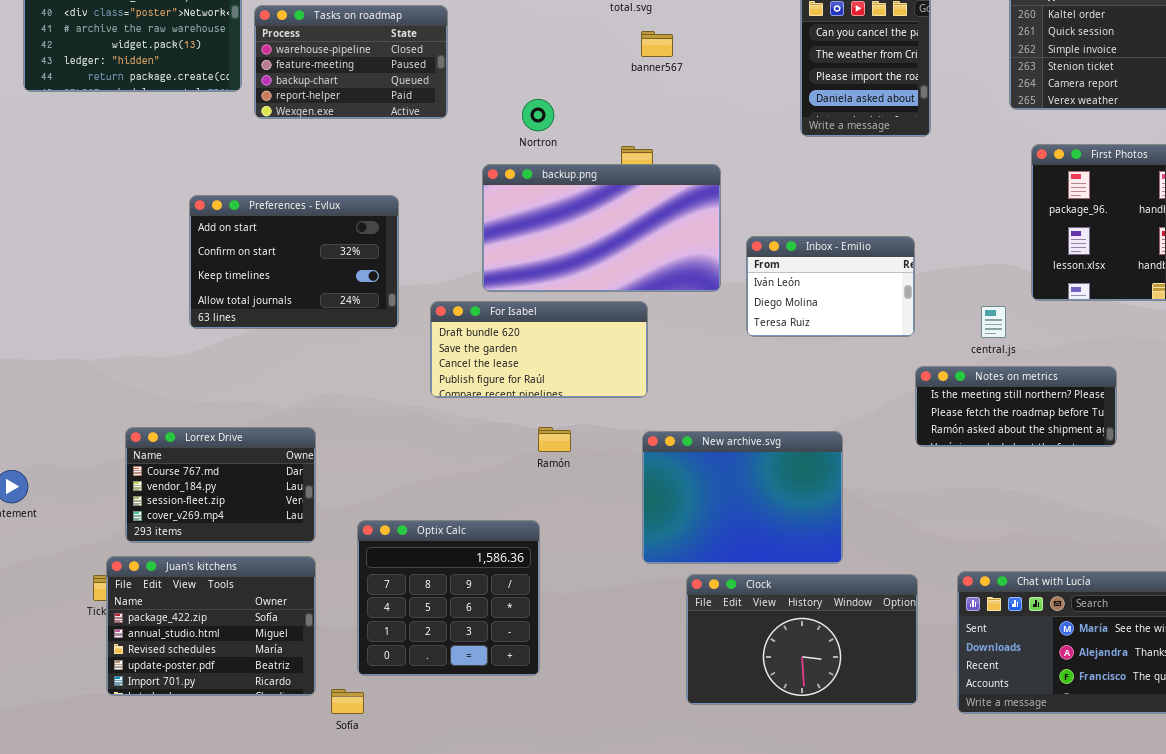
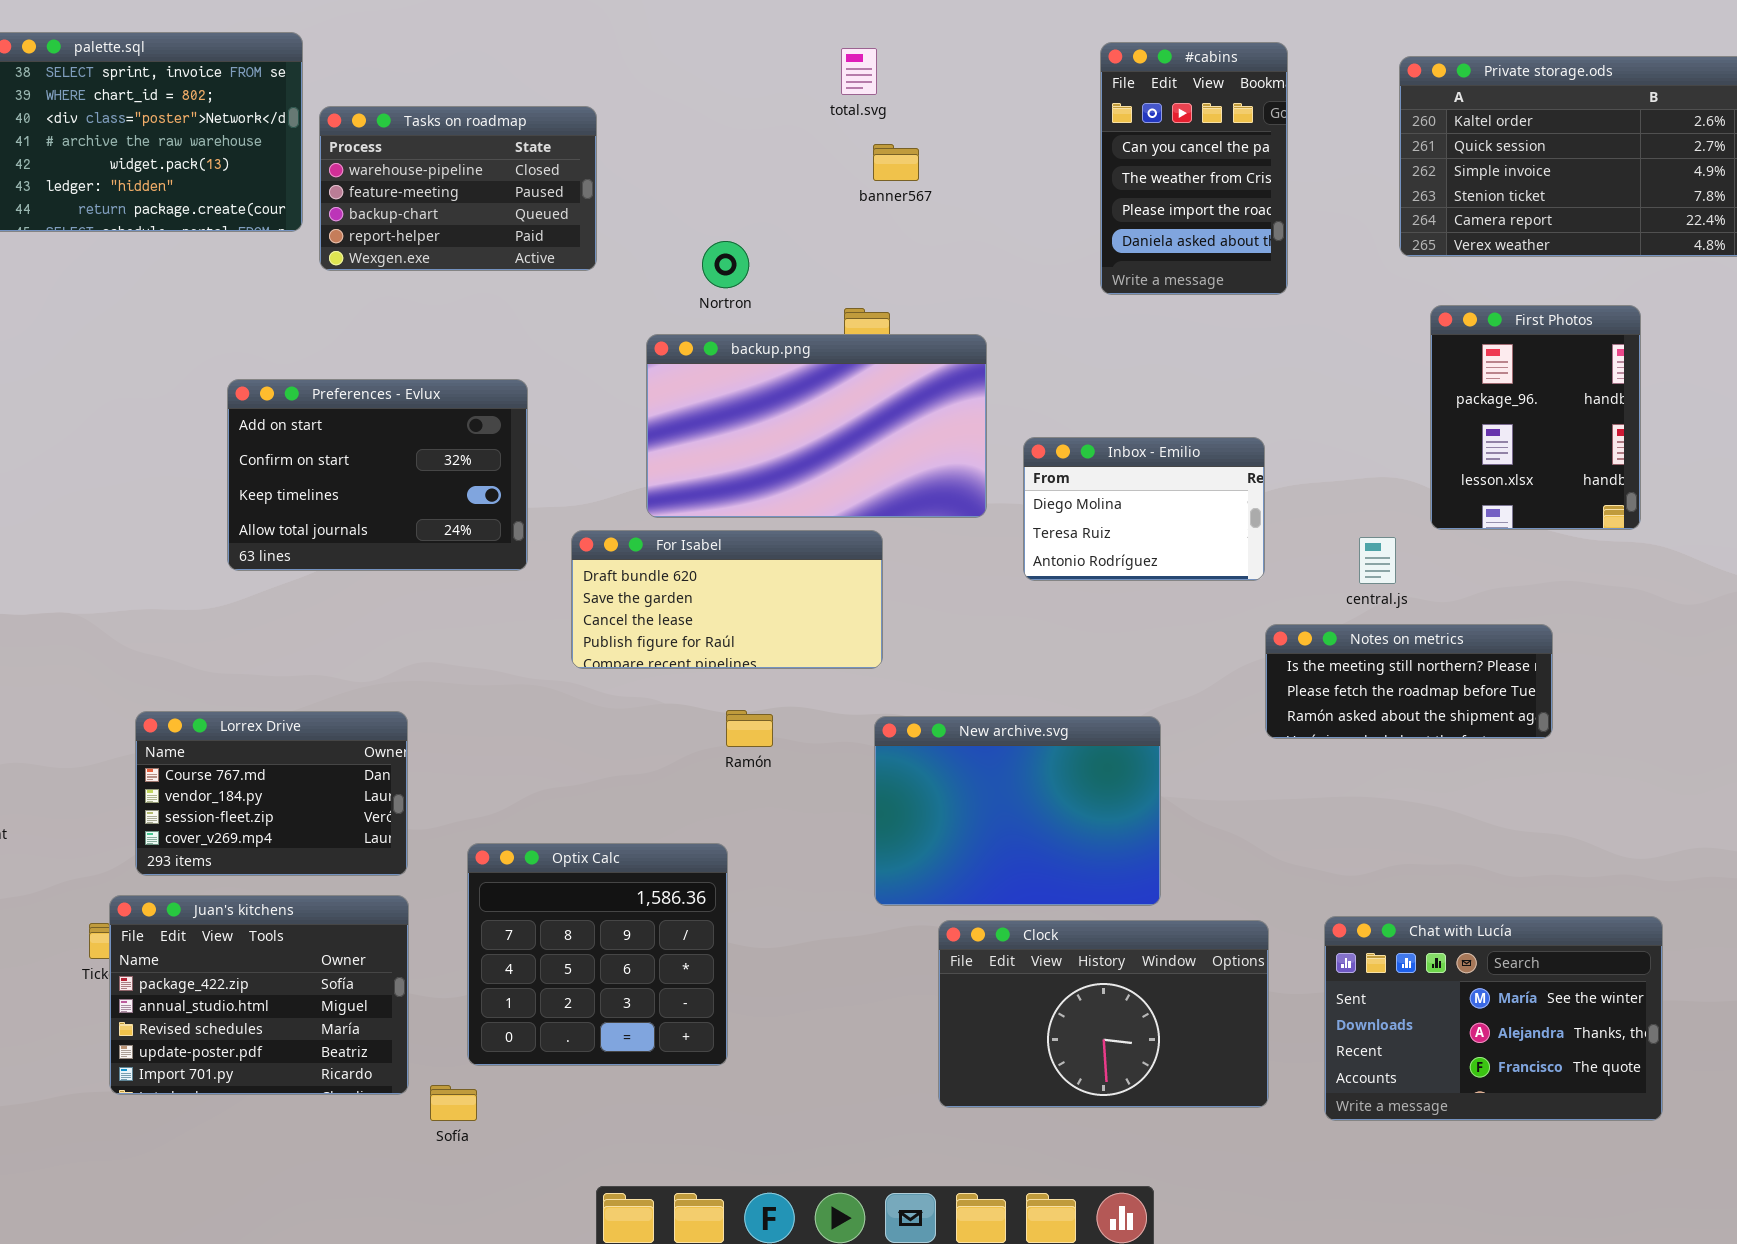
Inbox - Emilio: [746,236,915,337] -> [1023,437,1265,581], scrolled down 1 row

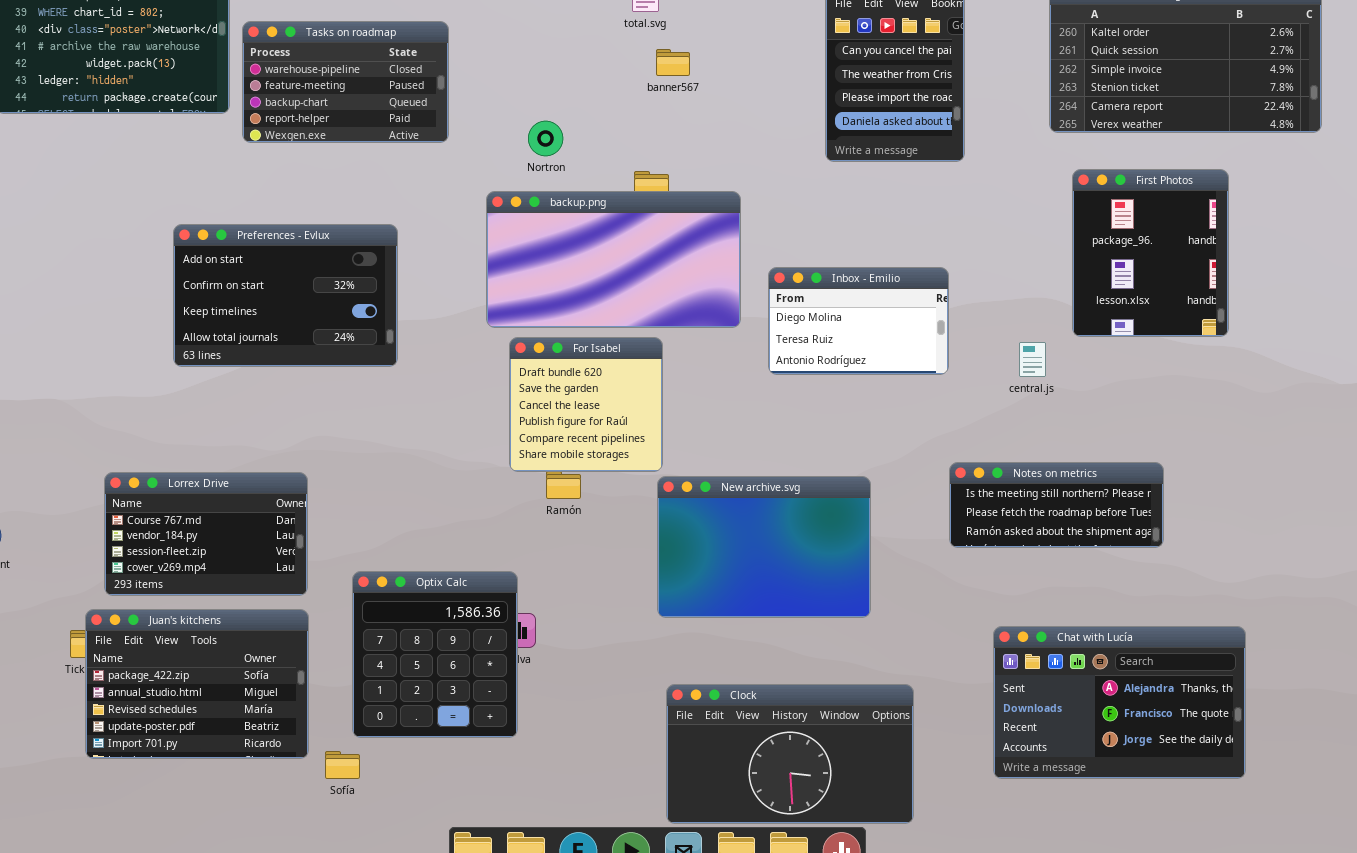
For Isabel: [571,530,883,669] -> [509,337,663,472], resized
Notes on metrics: [1265,624,1553,739] -> [949,462,1164,548], moved
Optix Calc: [467,843,728,1066] -> [352,571,518,738], resized
Chat with Lucía: [1324,916,1663,1121] -> [993,626,1246,779], scrolled down 1 row
Clock: [938,920,1269,1108] -> [666,684,914,824], moved

